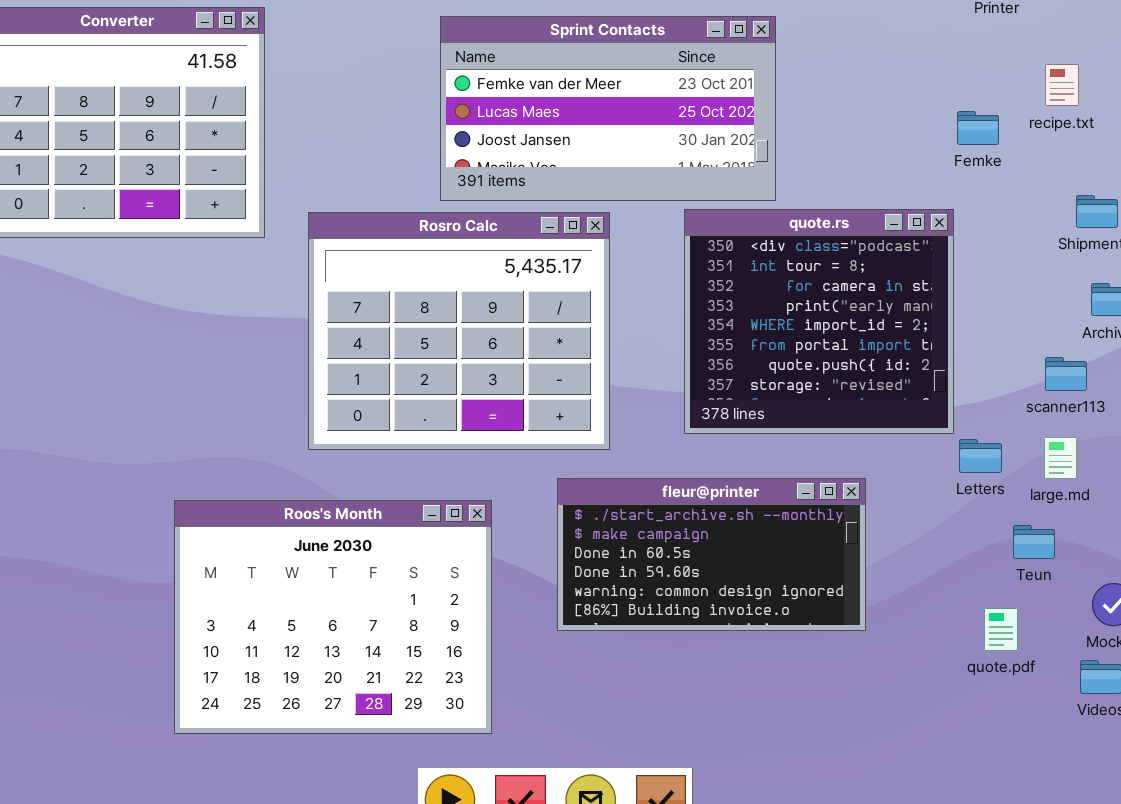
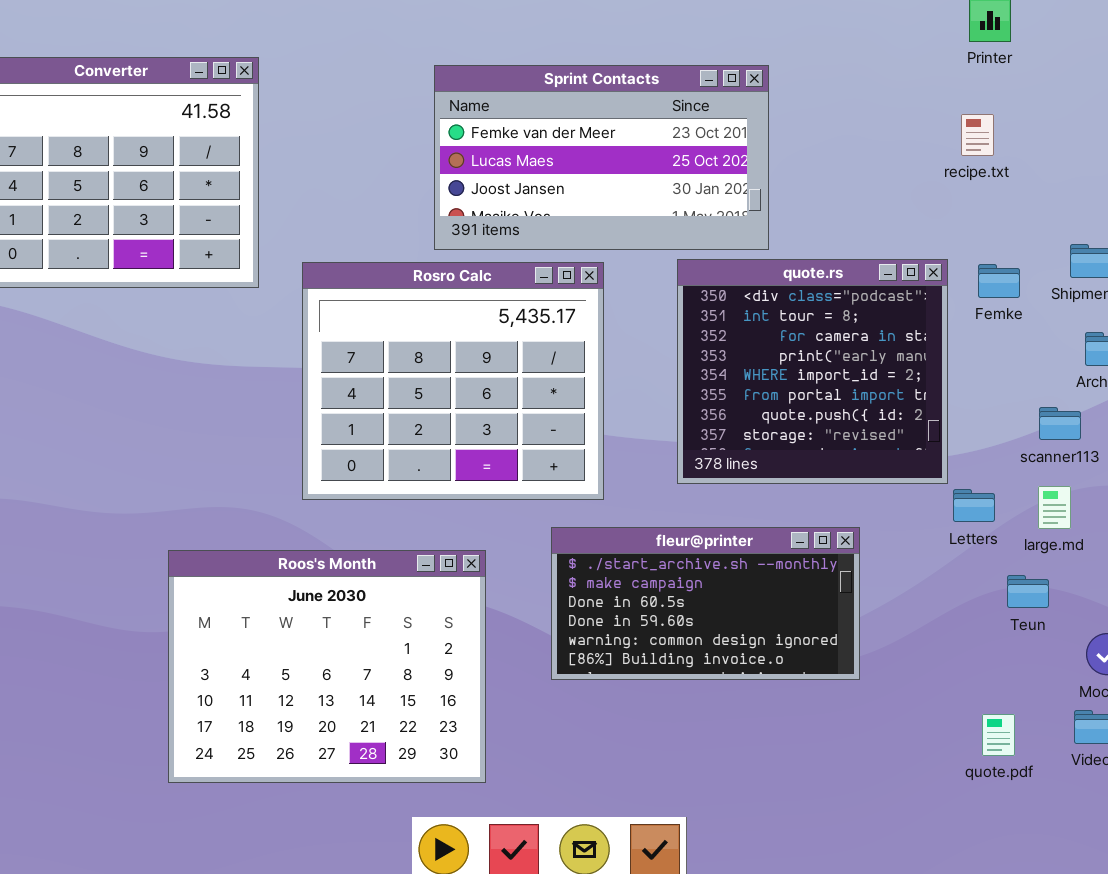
recipe.txt: [1045,64,1079,106] -> [961,114,994,156], moved
Femke: [957,111,999,145] -> [978,264,1020,298], moved
quote.pdf: [984,608,1018,651] -> [982,714,1015,756], moved

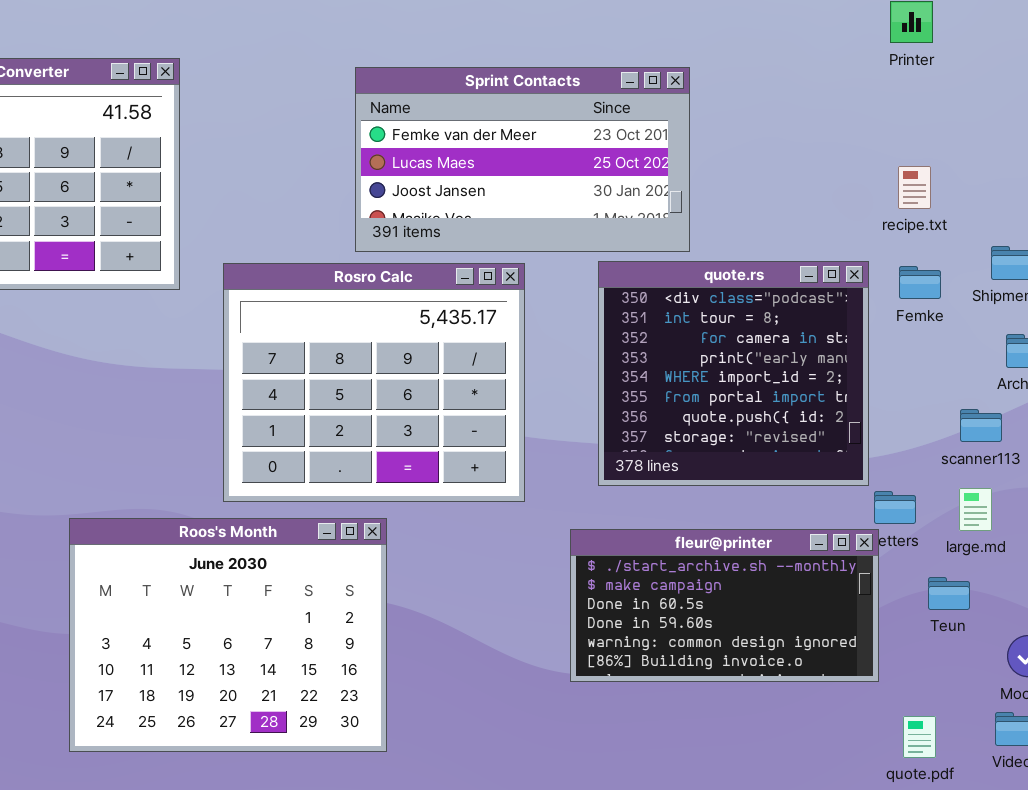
recipe.txt: [961,114,994,156] -> [898,166,931,209], moved
fleur@printer: [551,527,860,680] -> [570,529,879,682], moved
Roos's Month: [168,550,486,783] -> [69,518,387,752], moved

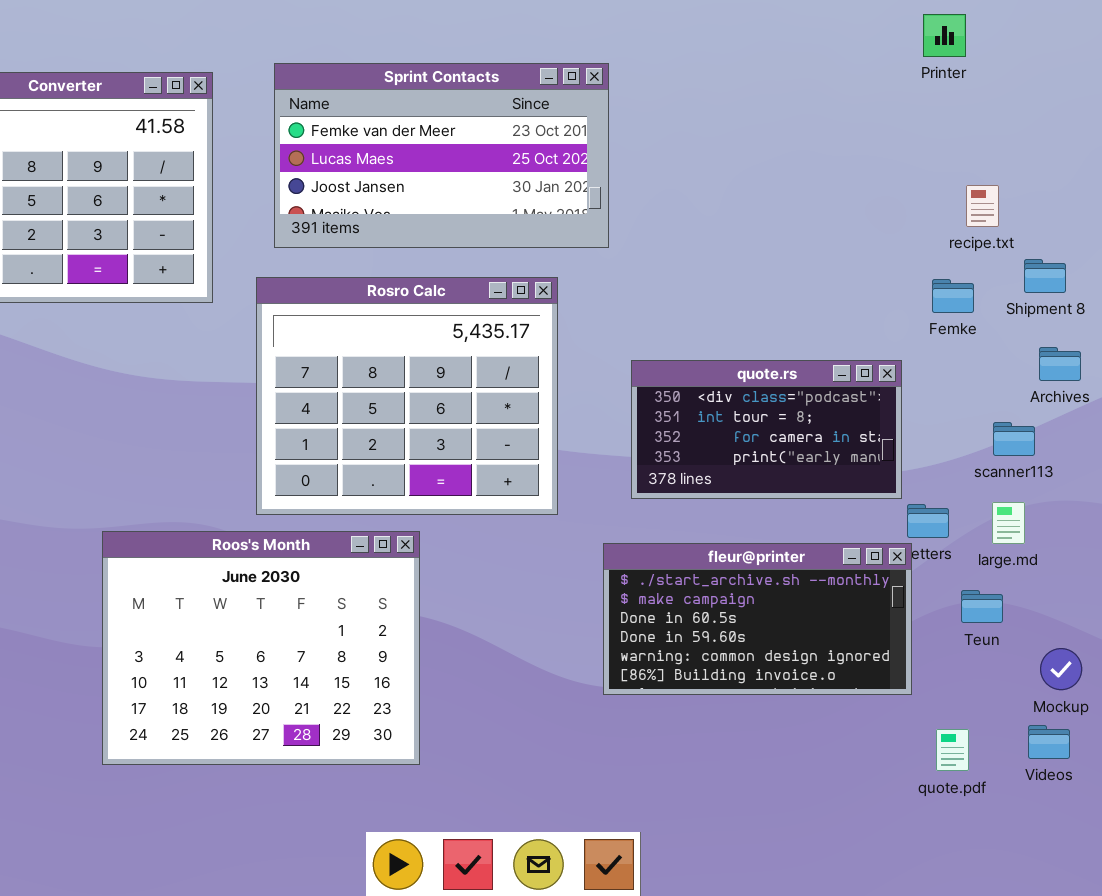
Sprint Contacts: [355,67,690,252] -> [274,63,609,248], moved
recipe.txt: [898,166,931,209] -> [966,185,999,227], moved
quote.rs: [598,261,869,486] -> [631,360,902,499], resized

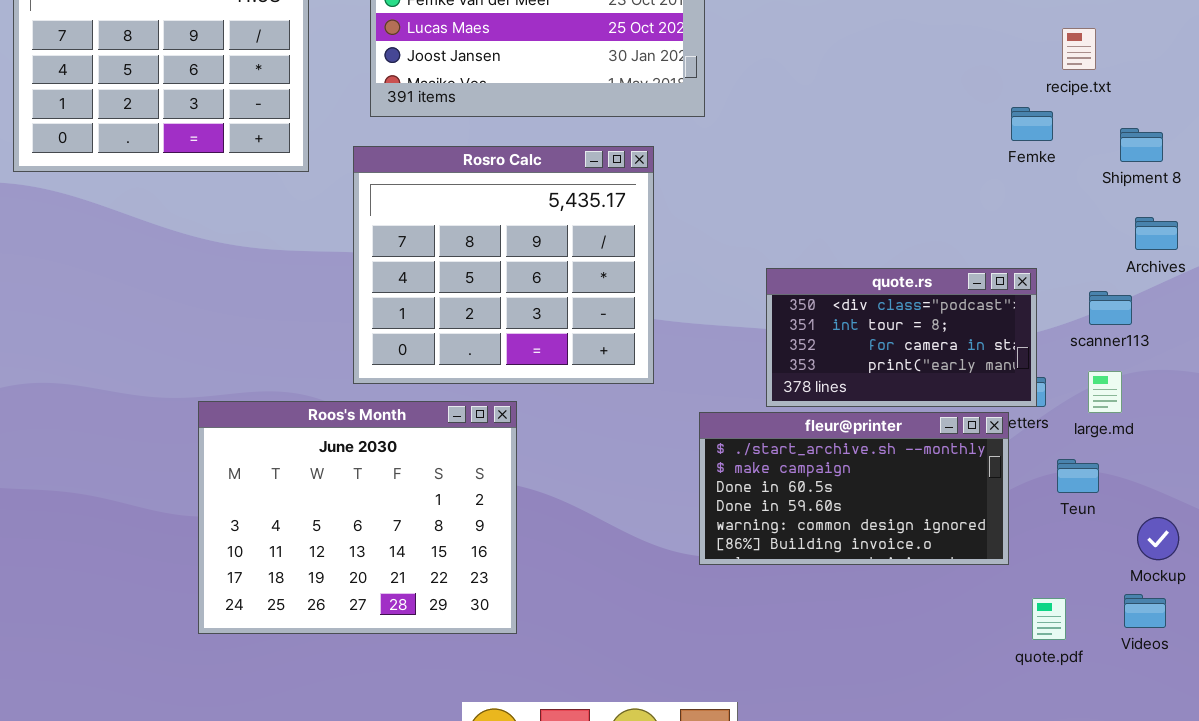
recipe.txt: [966,185,999,227] -> [1062,28,1096,70], moved
Femke: [932,279,974,313] -> [1011,107,1053,141], moved
quote.rs: [631,360,902,499] -> [766,268,1037,407], moved

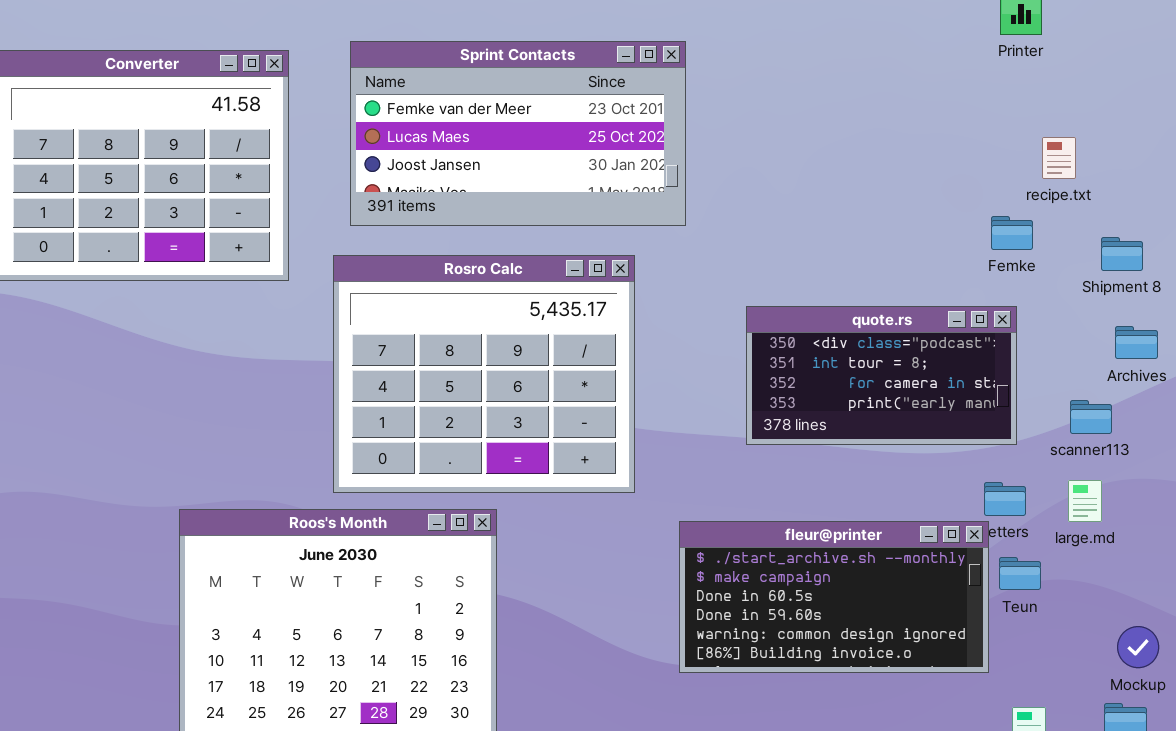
quote.rs: [766,268,1037,407] -> [746,306,1017,445], moved
Teun: [1057,459,1099,493] -> [999,557,1041,590], moved

